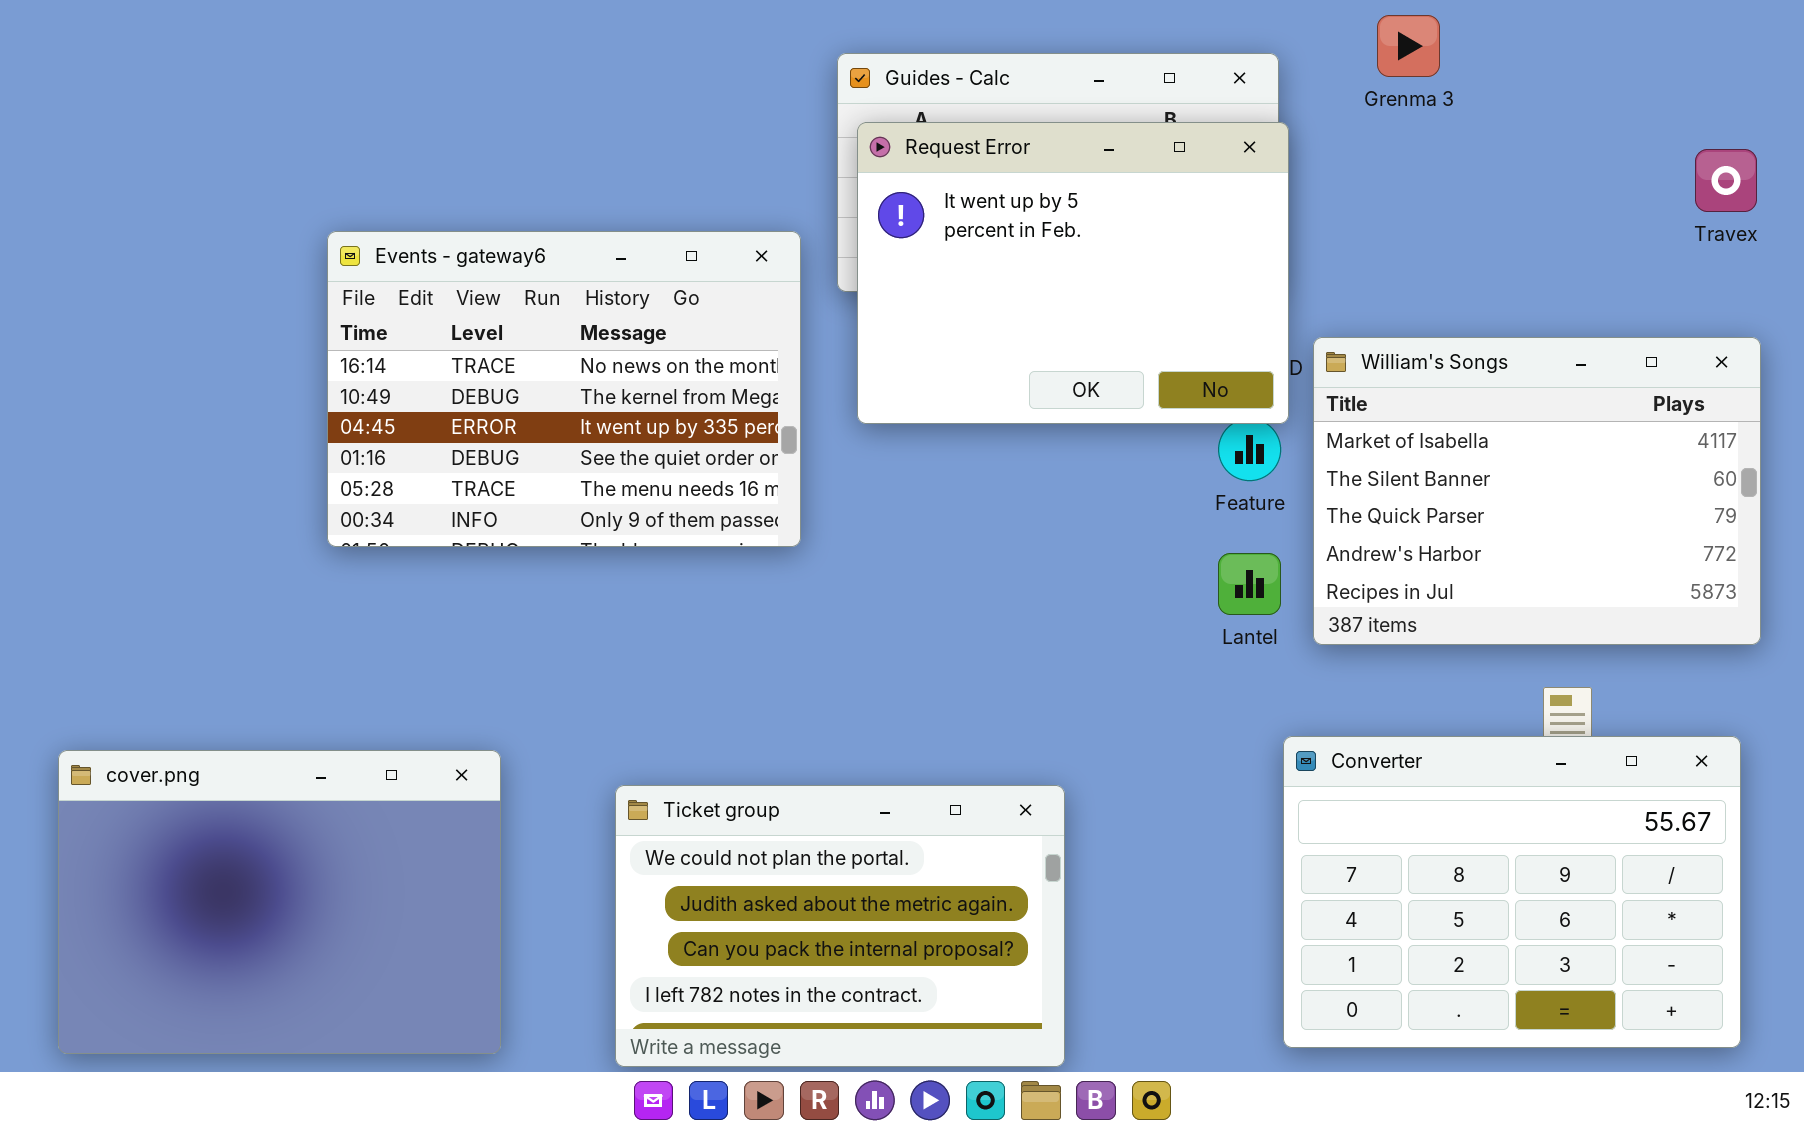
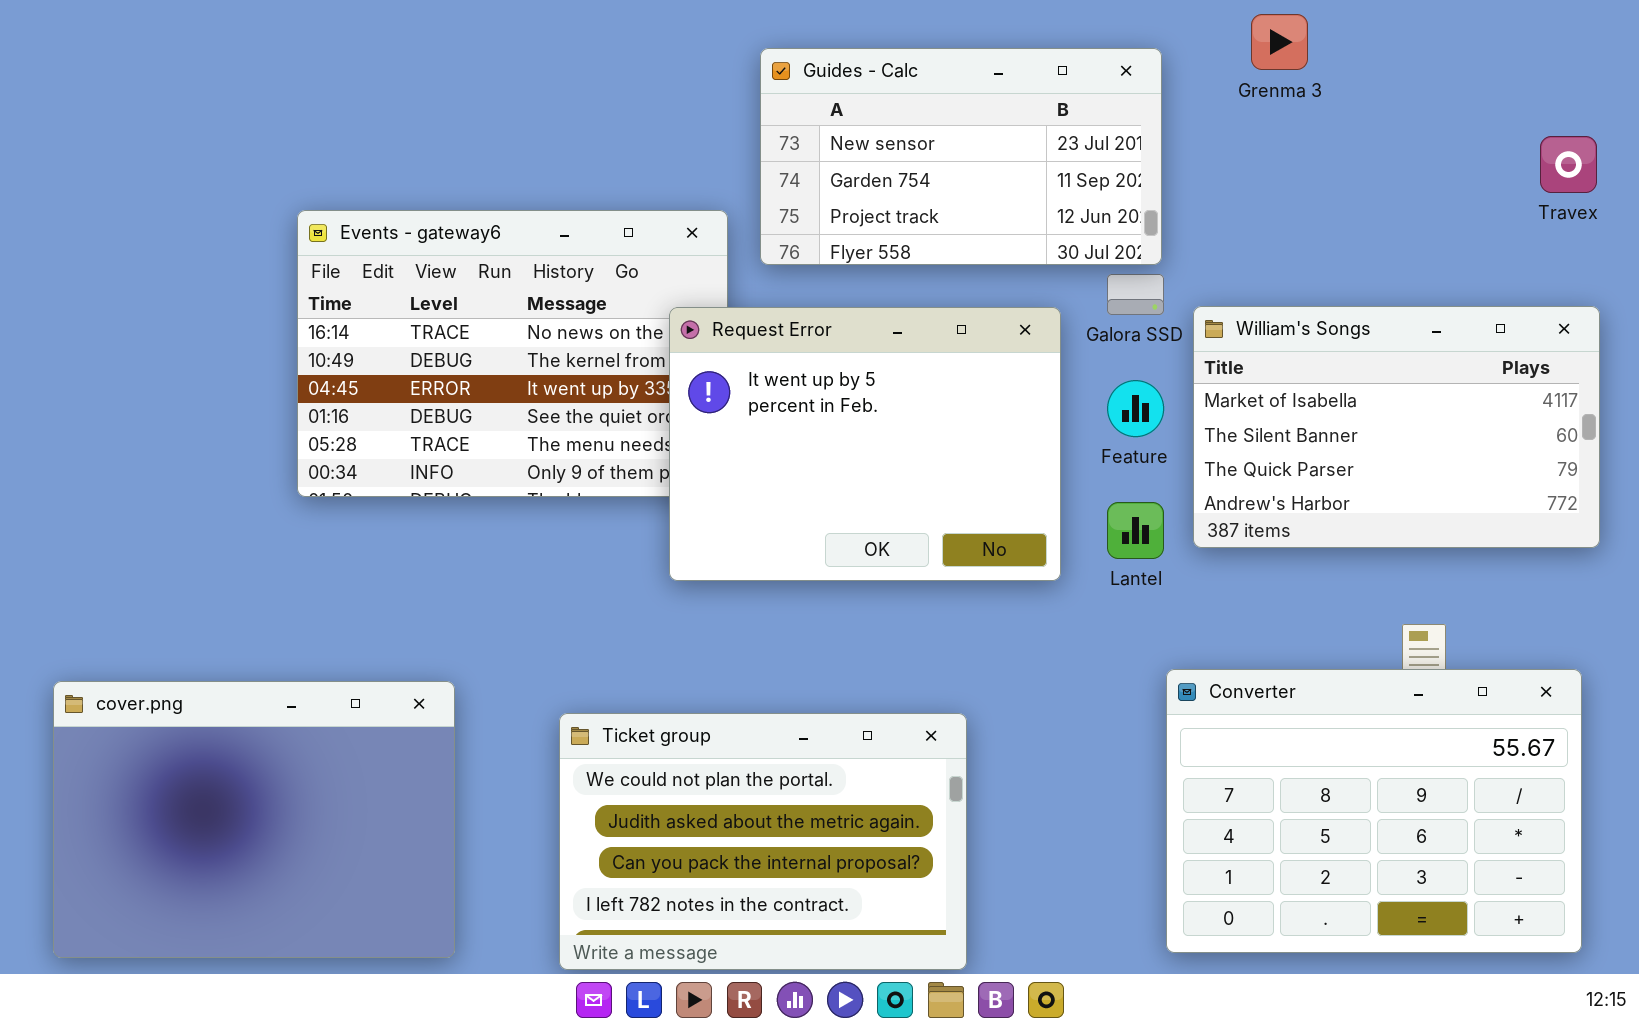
Request Error: [857,122,1289,424] -> [669,307,1061,581], moved
William's Songs: [1313,337,1761,645] -> [1193,306,1600,548], resized

